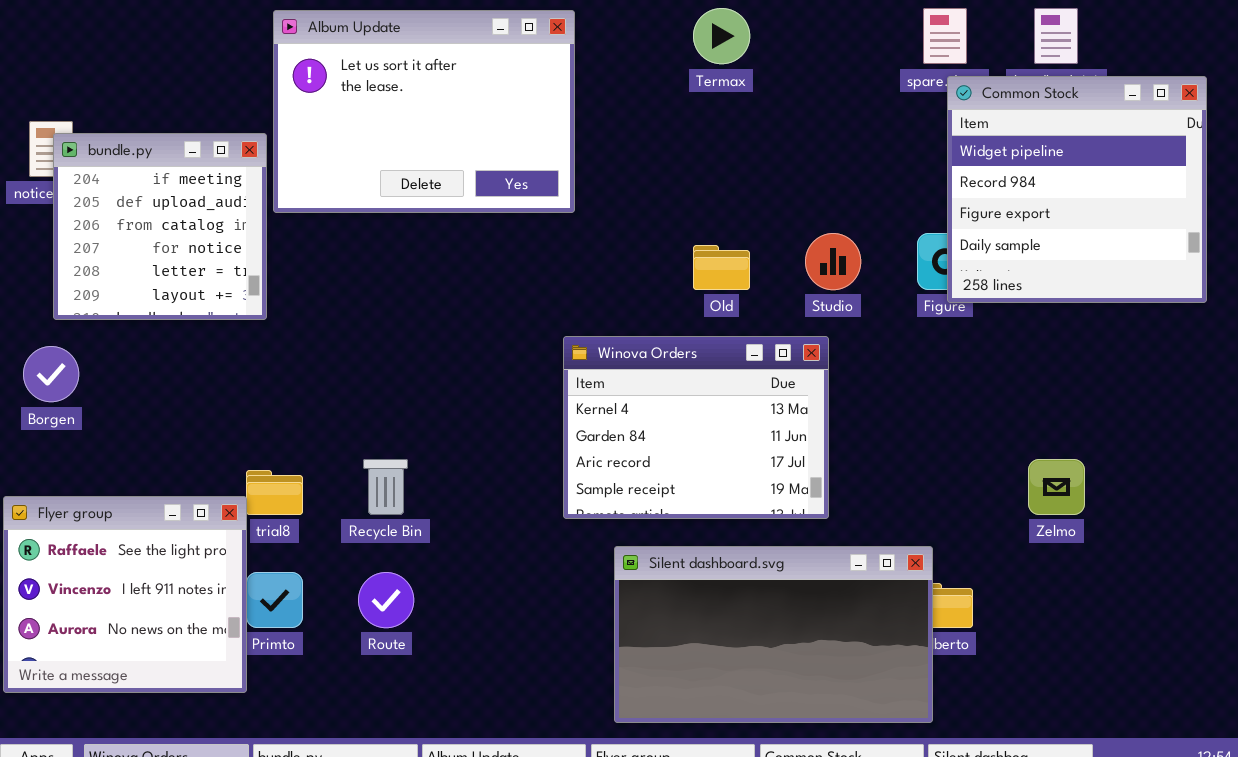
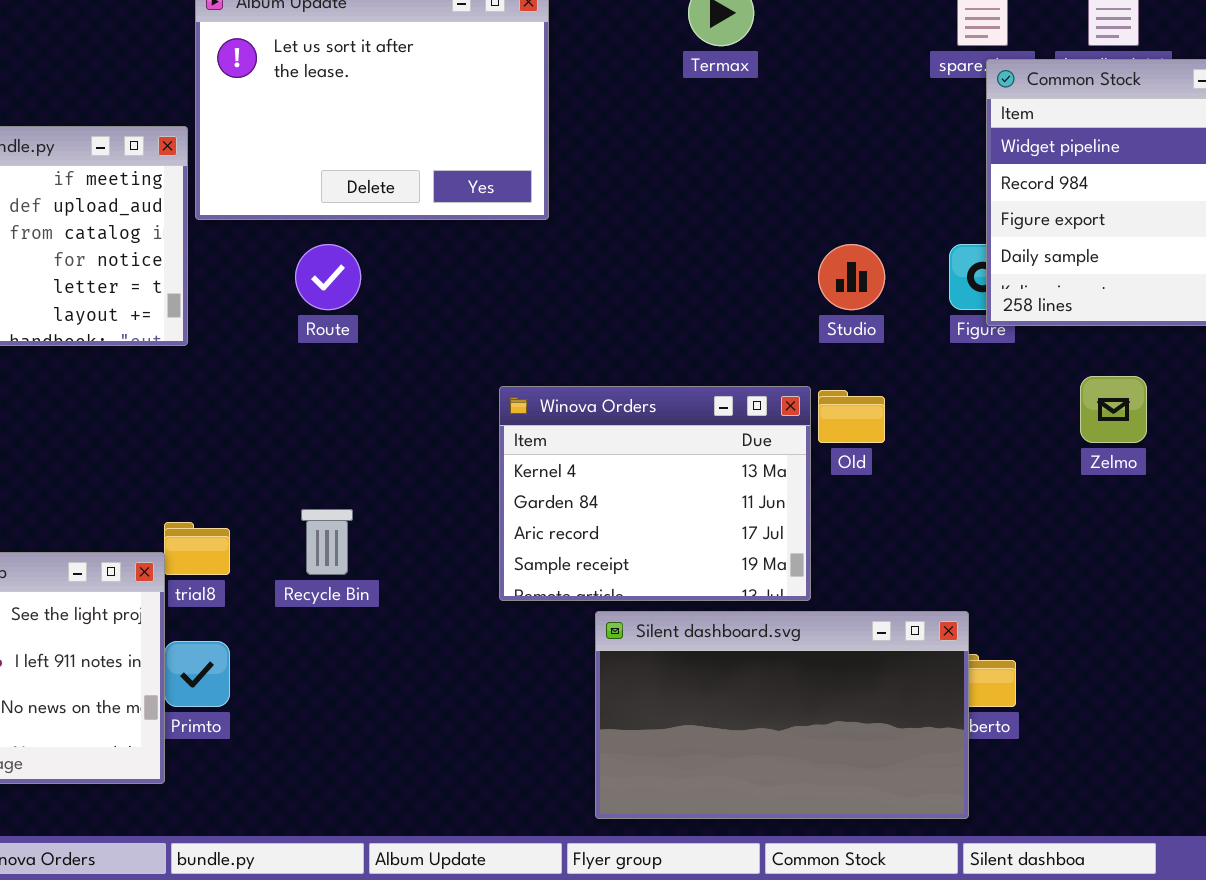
Old: [693,245,750,290] -> [818,390,885,443], moved
Winova Orders: [563,336,829,519] -> [499,386,811,601], moved
Zelmo: [1028,459,1085,515] -> [1080,376,1147,443], moved
Route: [358,572,414,628] -> [295,244,361,310], moved

